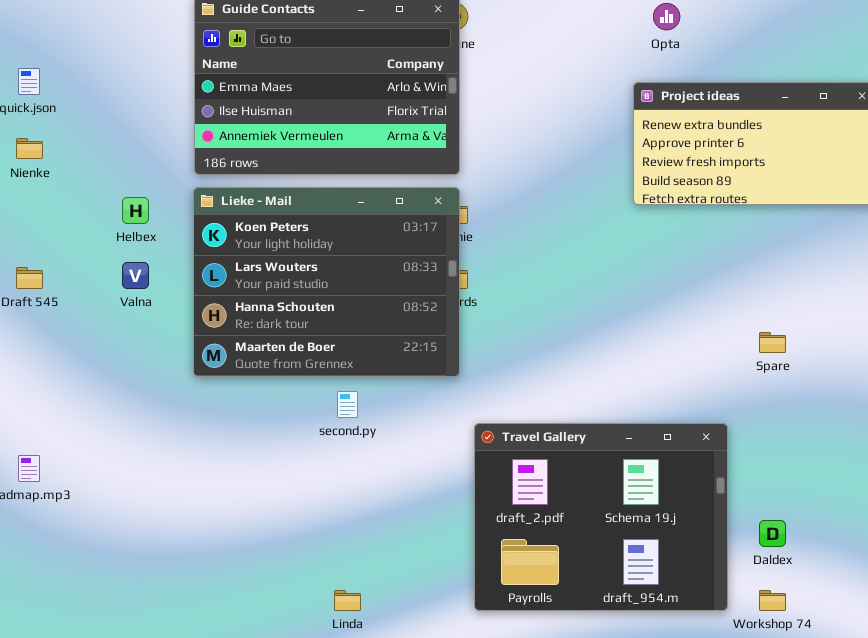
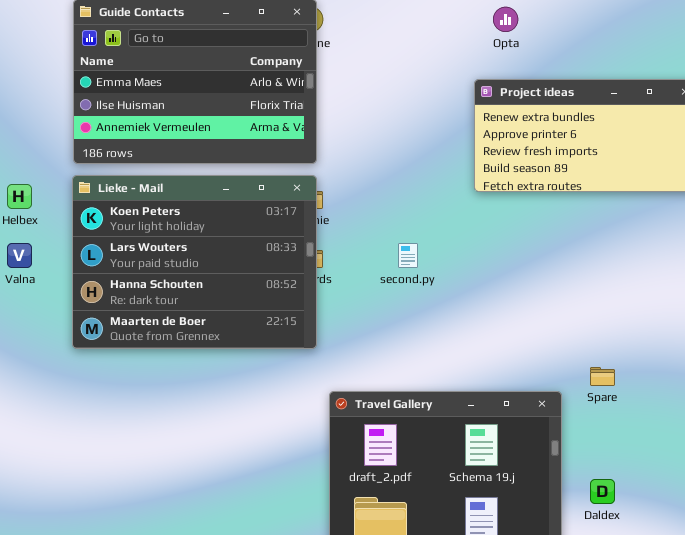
Spare: [759,332,786,353] -> [590,367,615,386], moved
second.py: [337,391,358,418] -> [398,243,418,268], moved

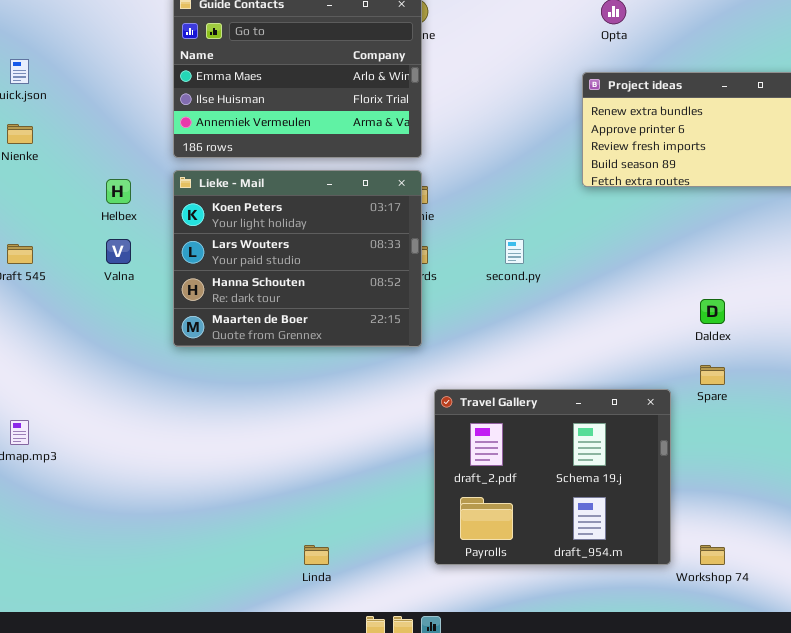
Daldex: [590,479,615,504] -> [700,299,725,324], moved

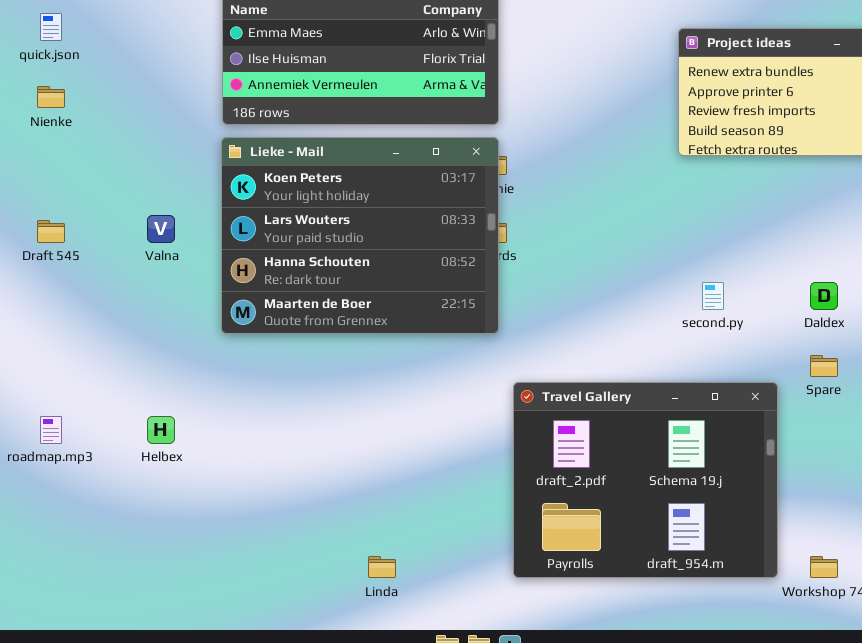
Helbex: [106,179,131,204] -> [147,416,175,444], moved
second.py: [505,239,524,264] -> [702,282,724,310], moved

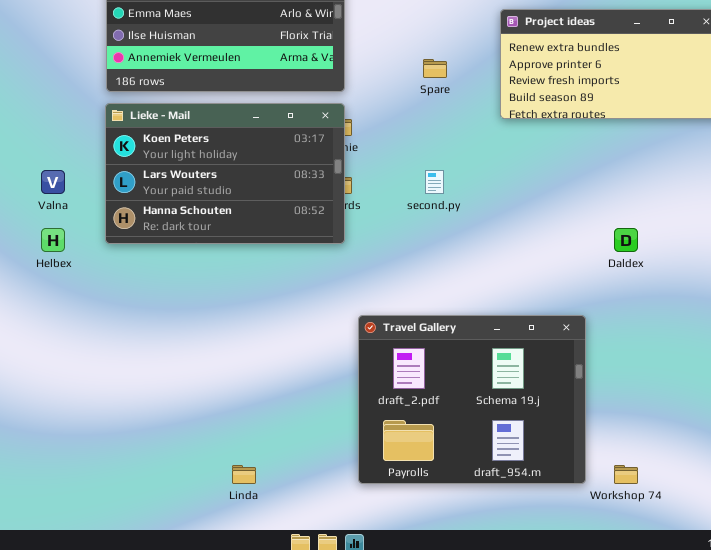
Lieke - Mail: [221,137,499,334] -> [105,103,345,244], resized
second.py: [702,282,724,310] -> [425,170,444,194], moved
Spare: [810,355,838,377] -> [423,59,447,78], moved
Helbex: [147,416,175,444] -> [41,228,65,252], moved

